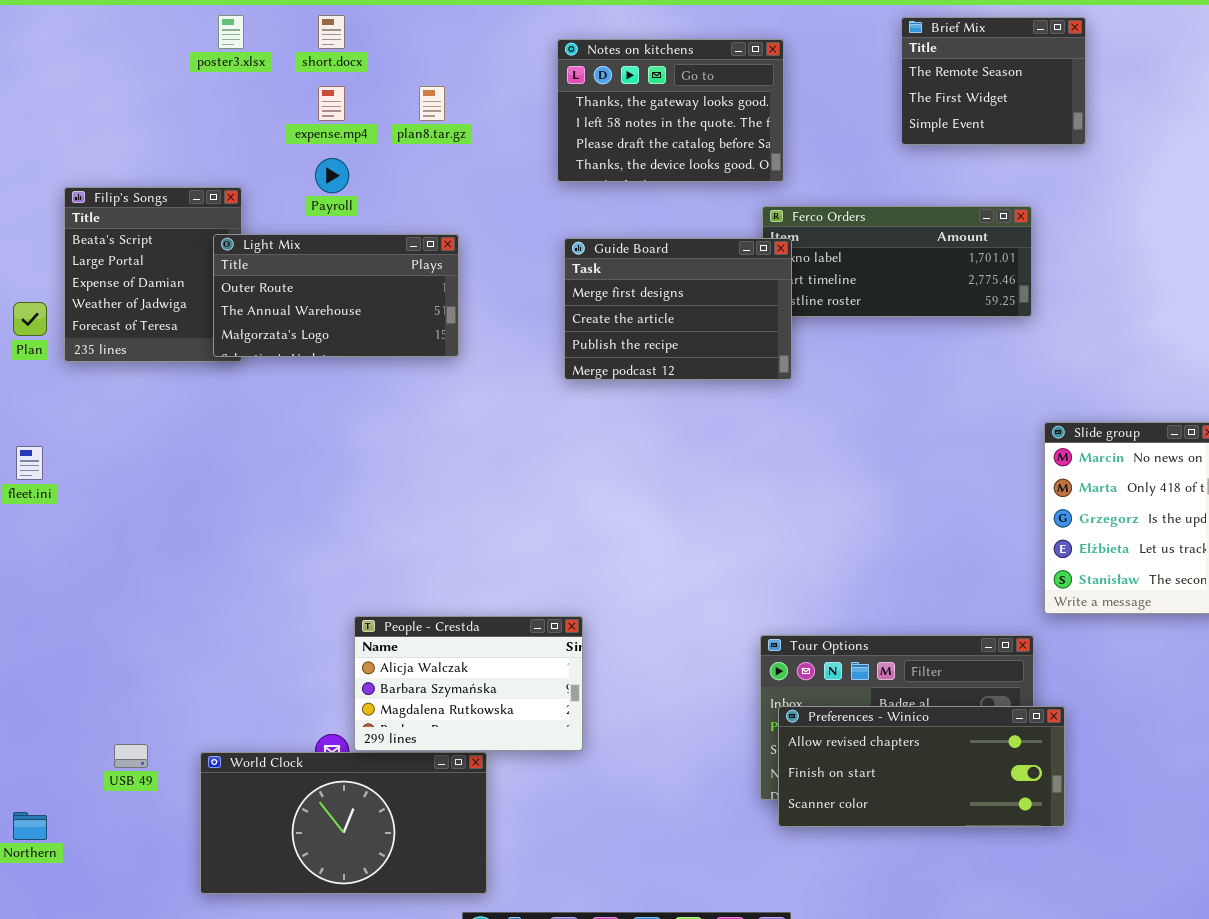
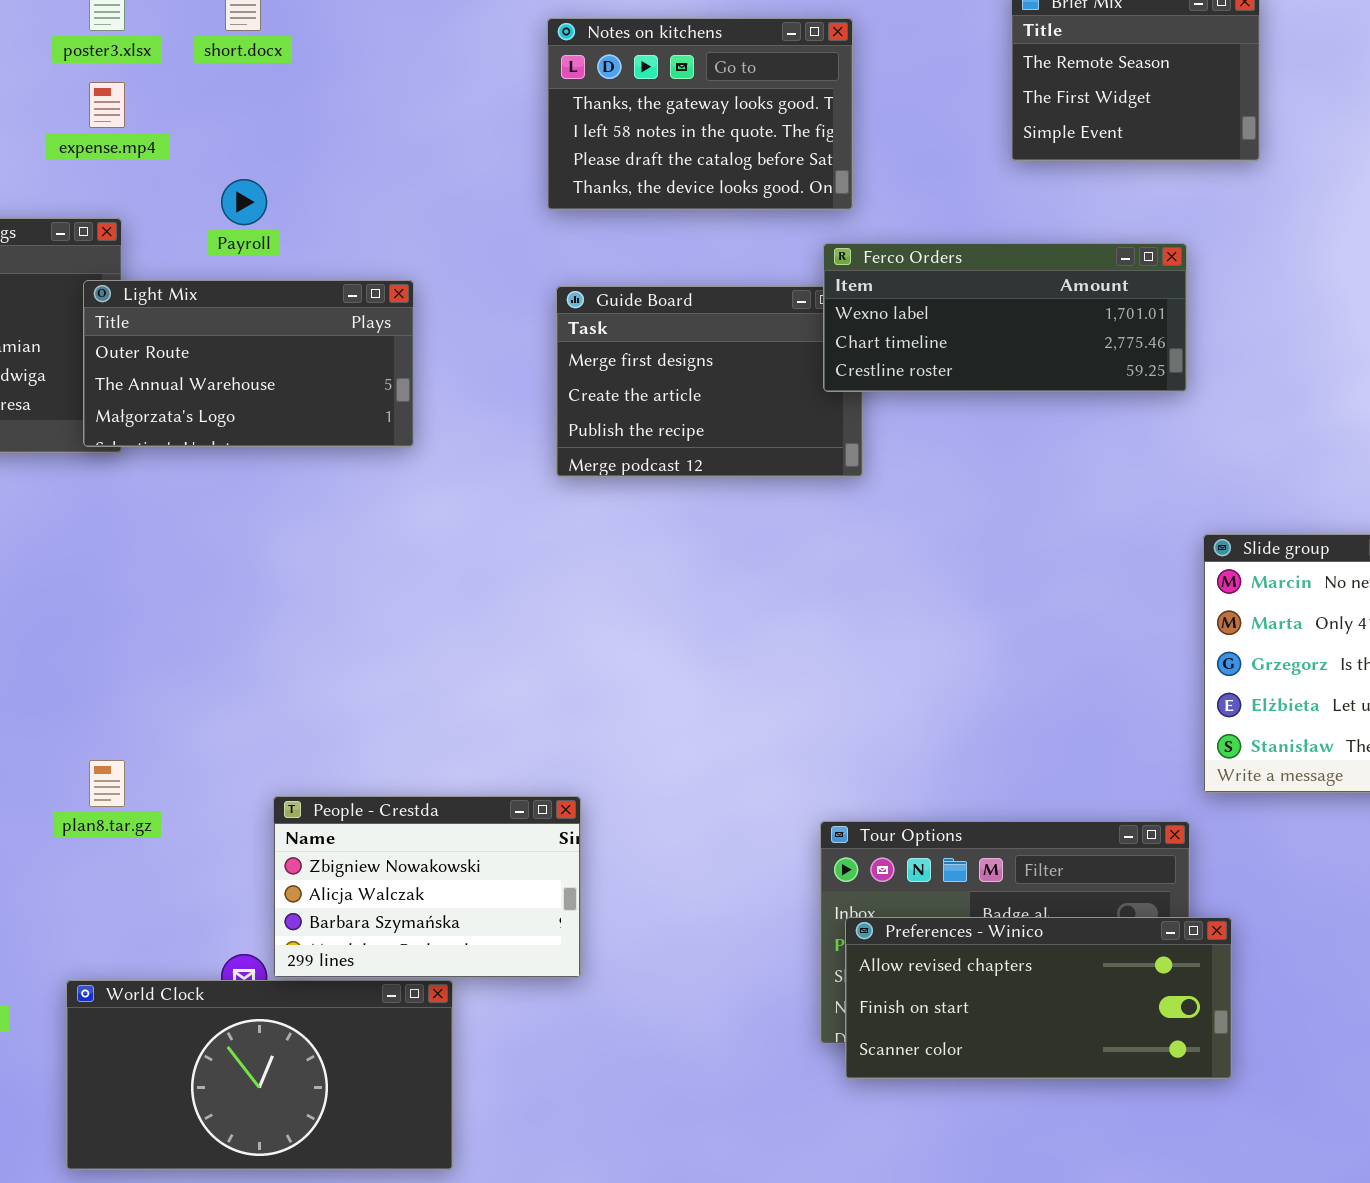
expense.mp4: [318,86,345,121] -> [89,82,125,128], moved
plan8.tar.gz: [419,86,445,121] -> [89,760,125,807], moved
Ferco Orders: [762,206,1032,317] -> [823,243,1187,392], raised
People - Crestda: [354,616,583,751] -> [273,796,581,978], scrolled up 1 row

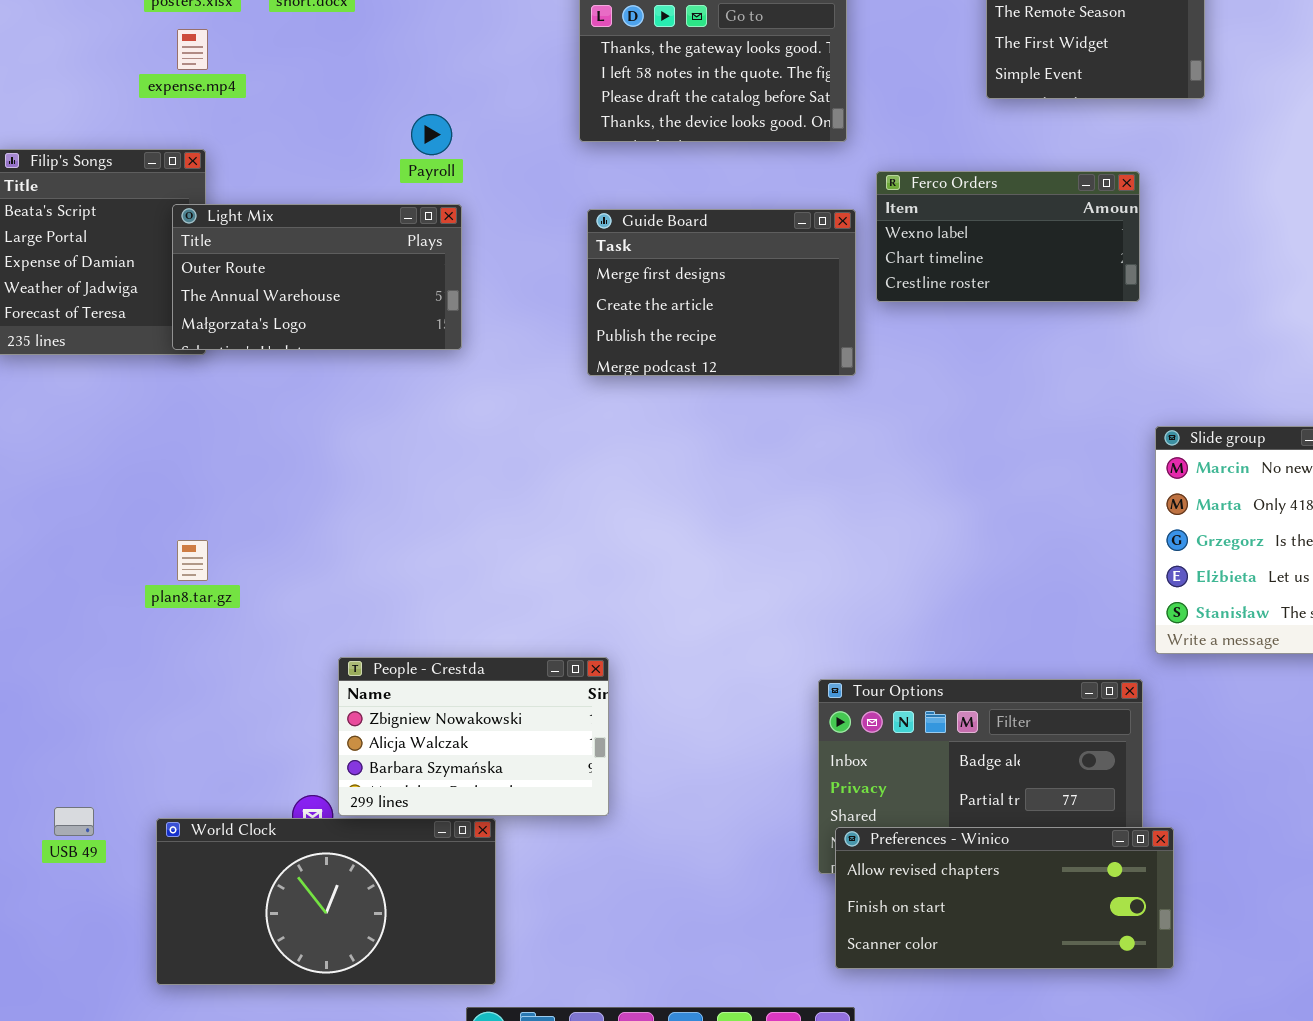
Payroll: [221,179,267,225] -> [411,114,452,155], moved
Ferco Orders: [823,243,1187,392] -> [876,171,1140,302], resized
plan8.tar.gz: [89,760,125,807] -> [177,540,208,581], moved
Preferences - Winico: [845,917,1232,1079] -> [835,827,1174,969], moved

